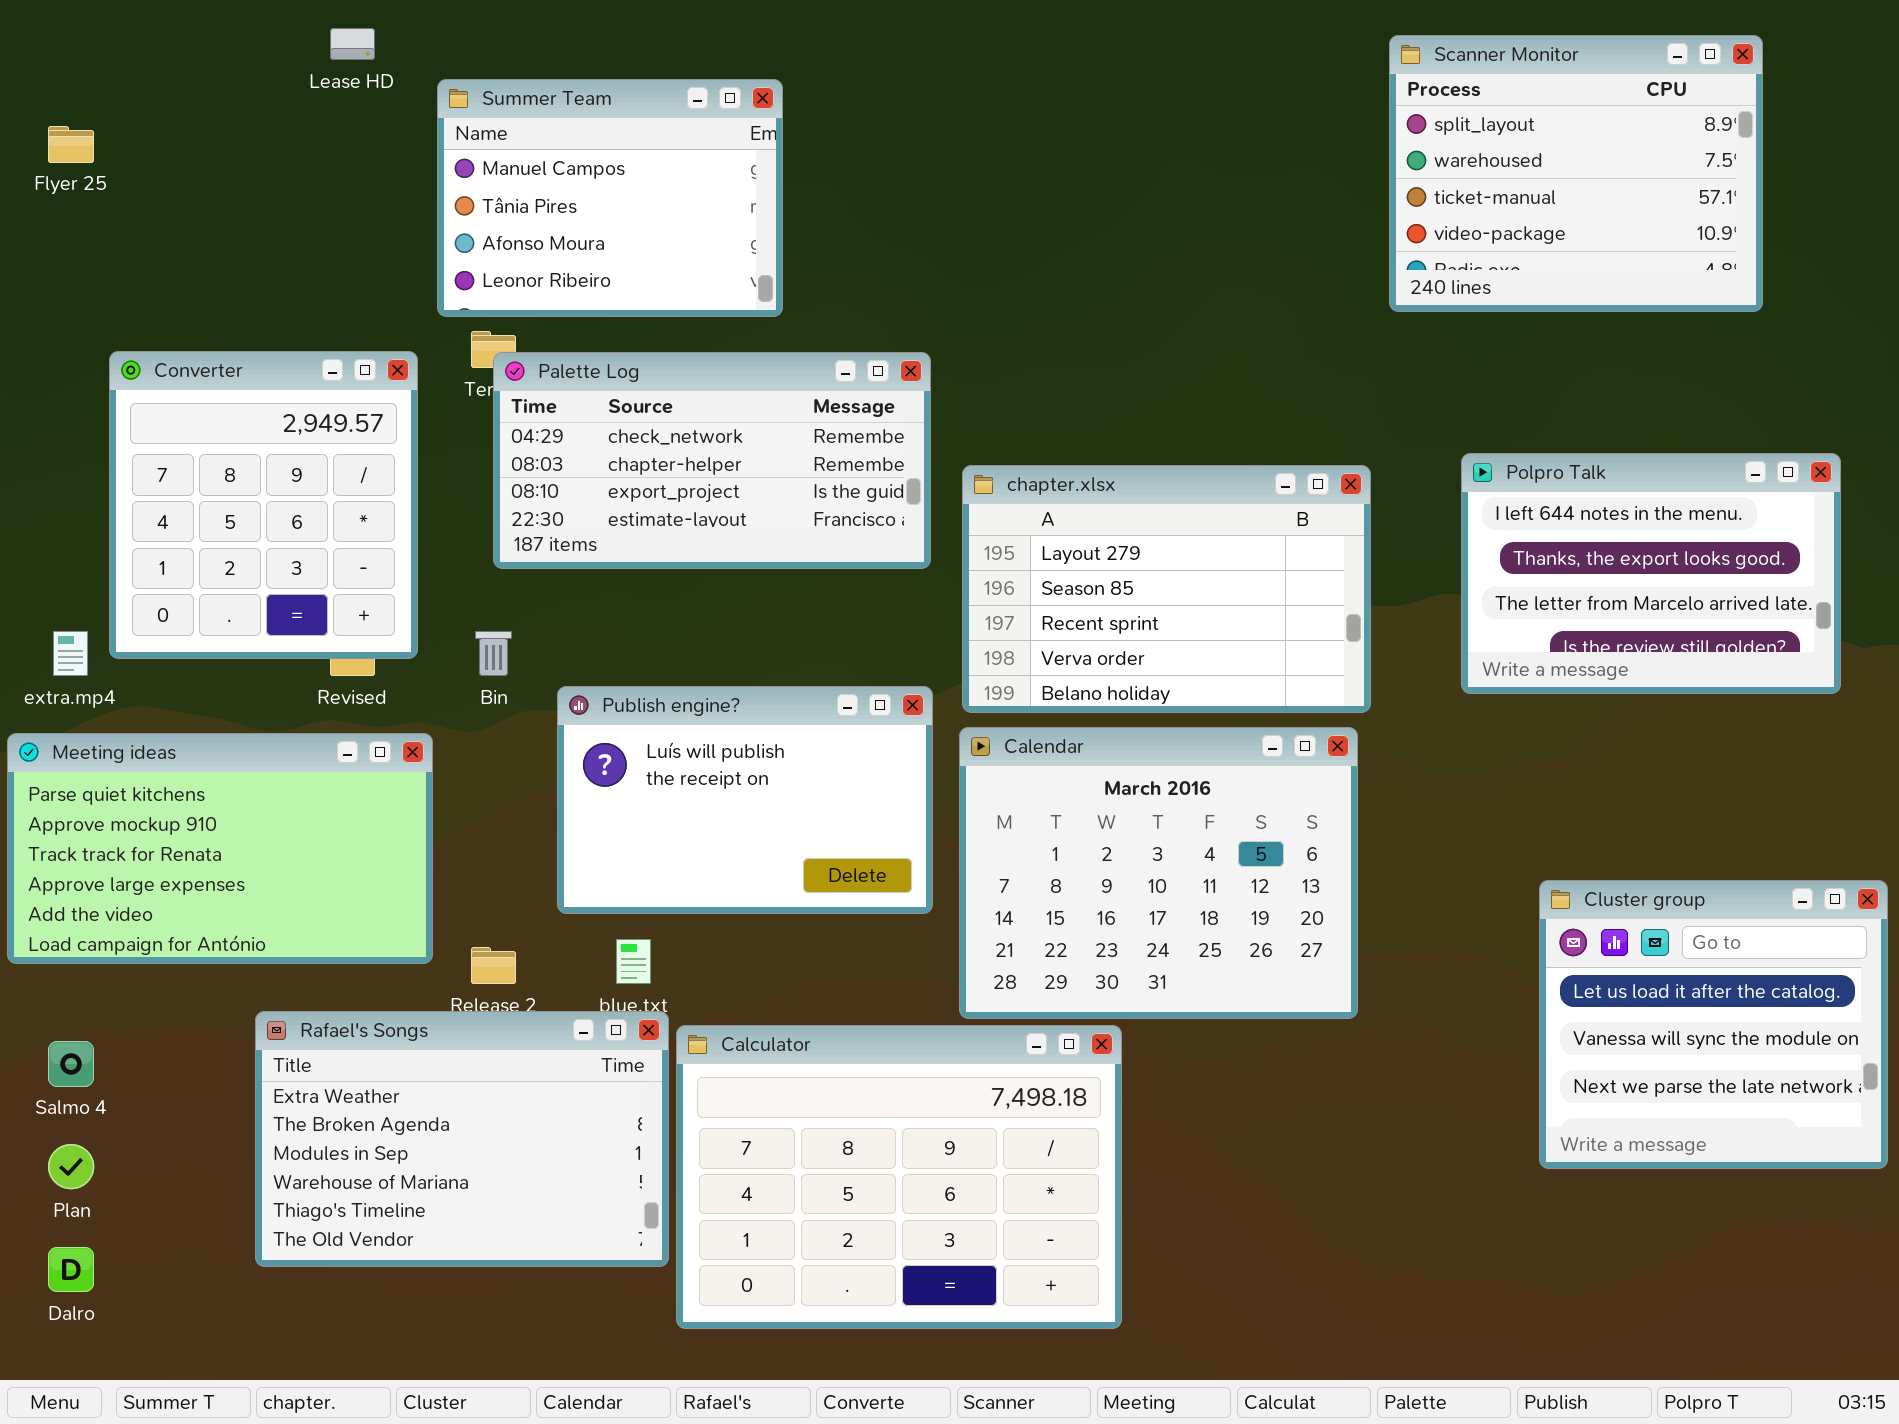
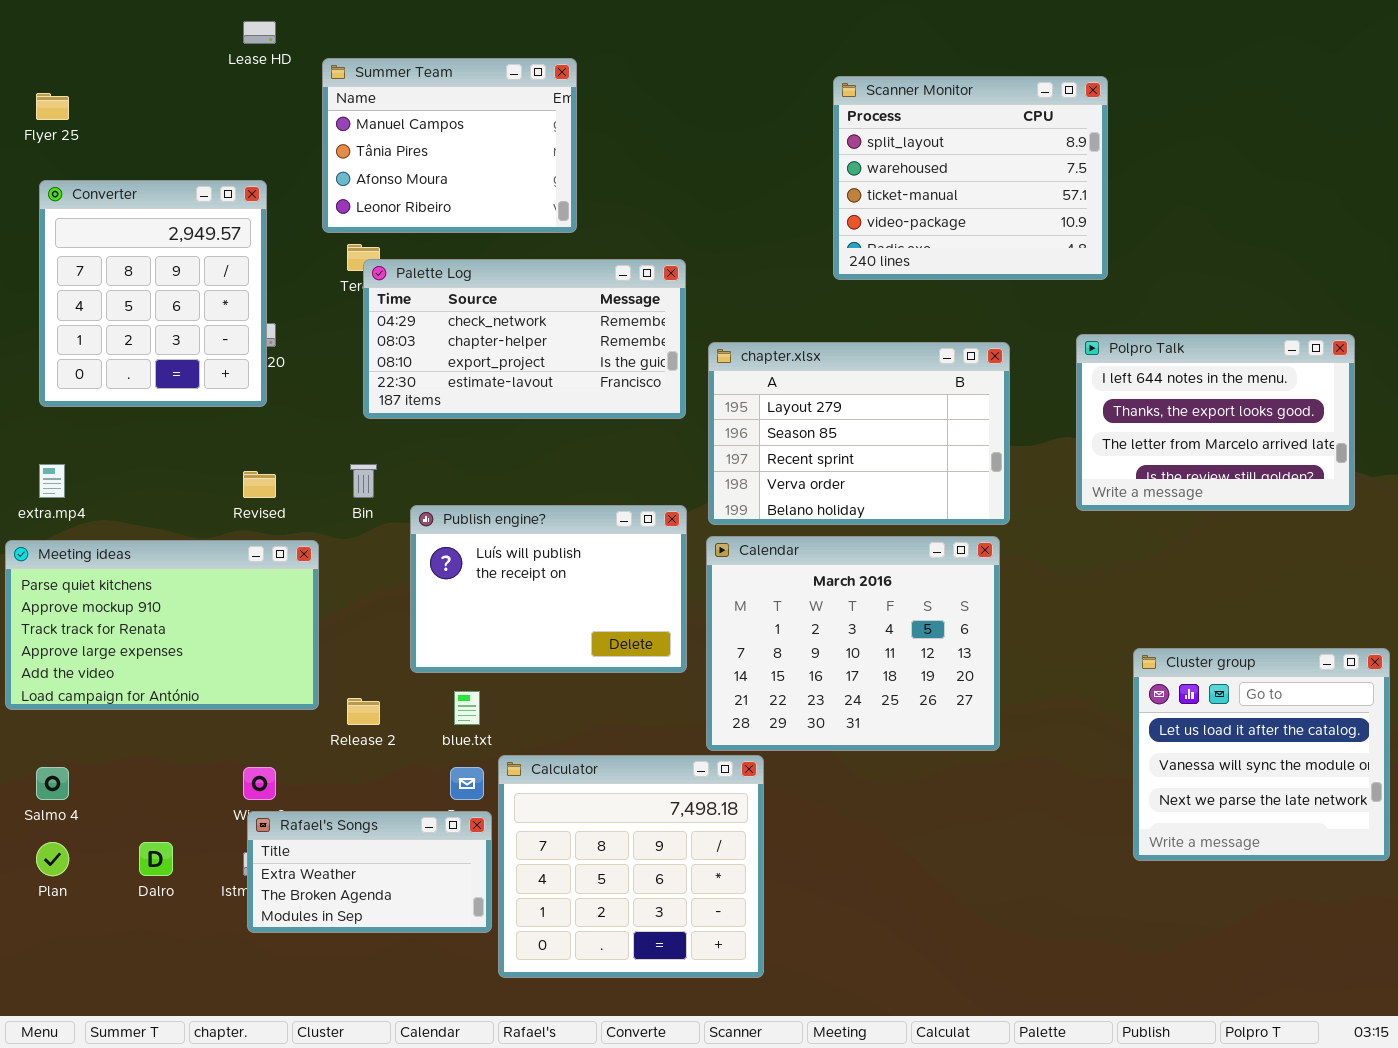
Scanner Monitor: [1389,35,1763,312] -> [833,76,1108,280], moved
Converter: [109,351,418,659] -> [39,180,267,407], moved
Rafael's Songs: [255,1011,669,1267] -> [247,811,492,933], resized
Calculator: [676,1025,1122,1329] -> [498,755,764,978], resized
Dalro: [48,1247,94,1292] -> [139,842,173,876], moved

